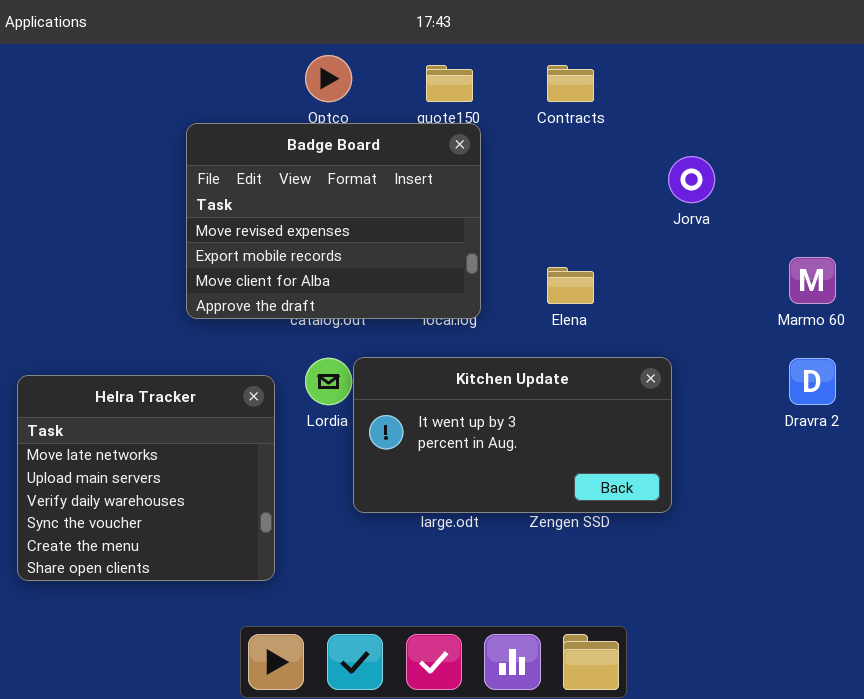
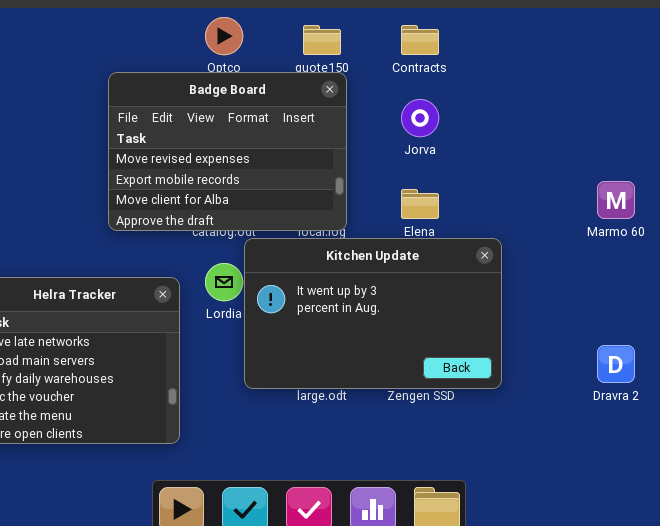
Jorva: [668,156,715,203] -> [401,99,439,137], moved
Kitchen Update: [353,357,672,513] -> [244,238,502,389], resized
Dravra 2: [789,358,836,405] -> [597,345,635,383], moved

